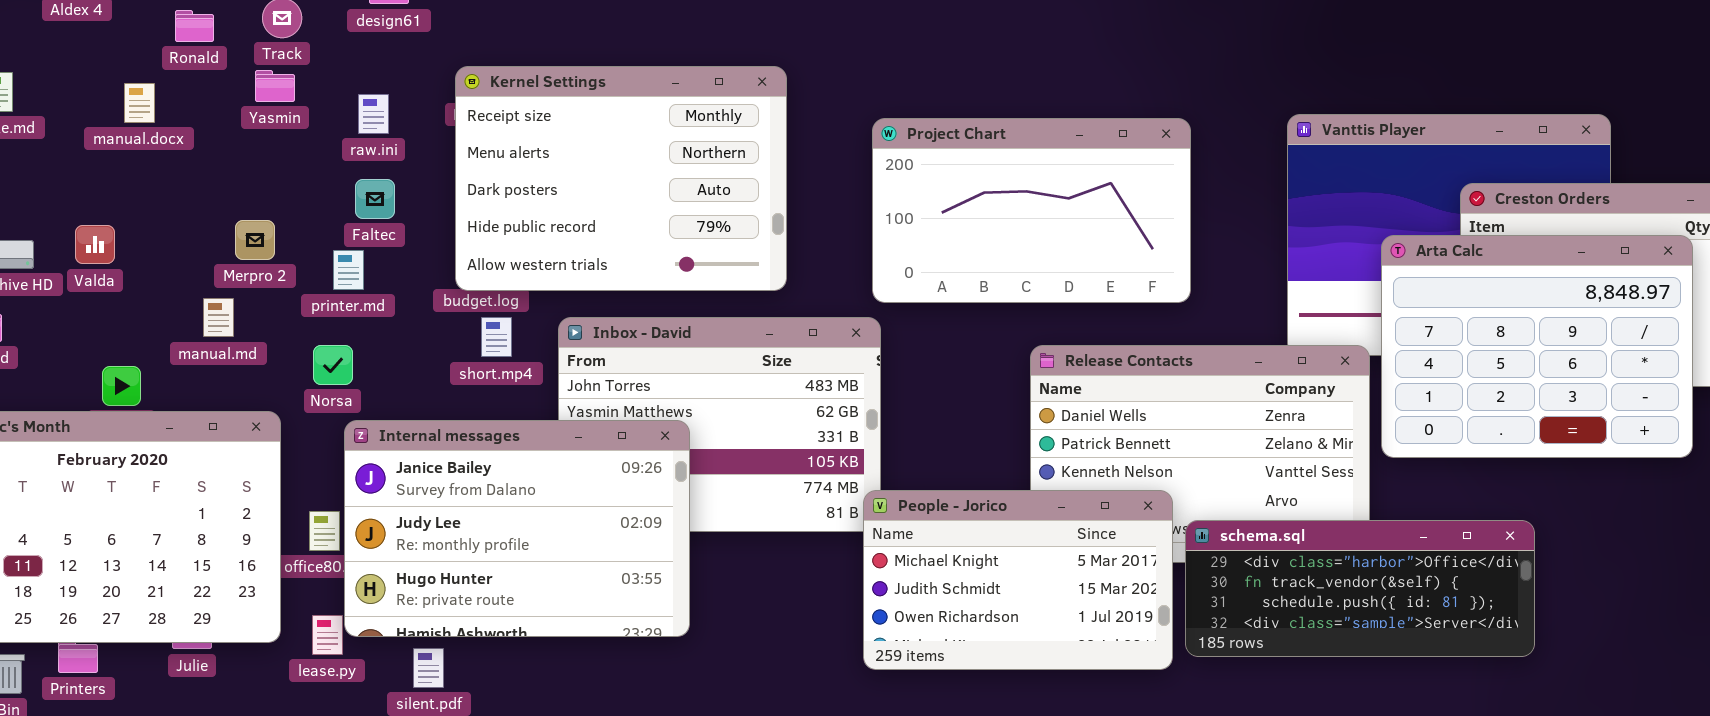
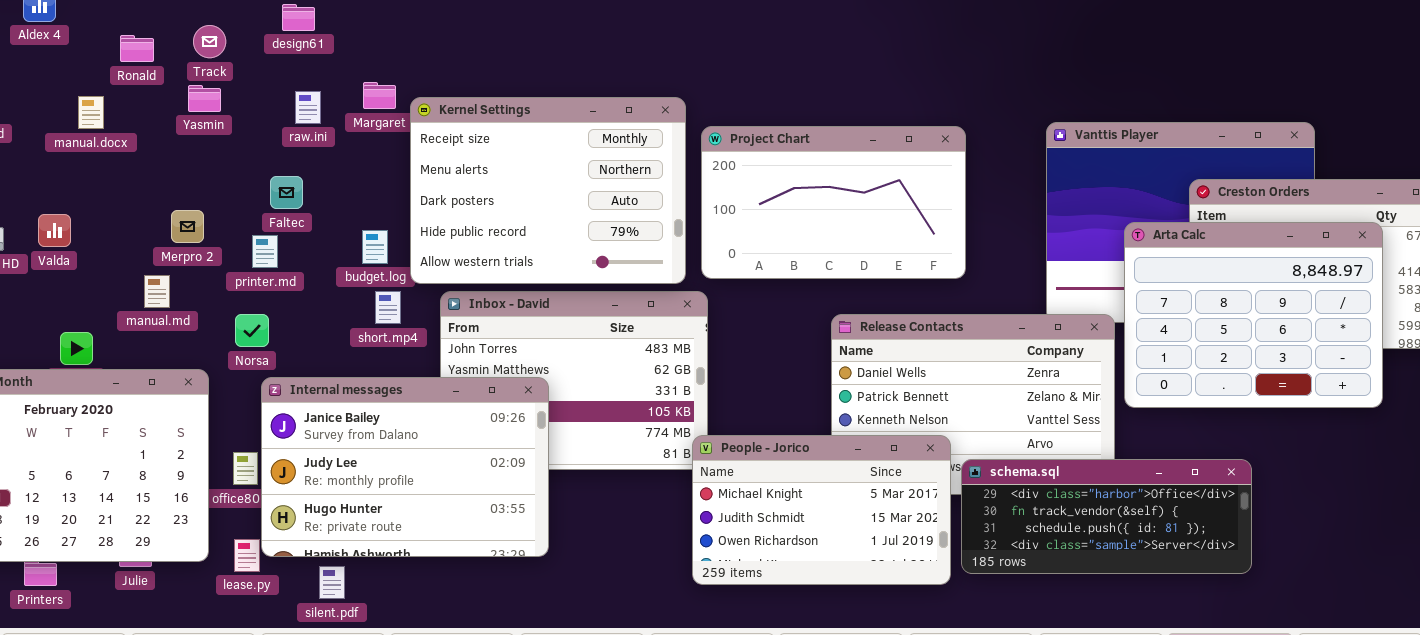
Kernel Settings: [455,66,787,291] -> [410,97,686,284], moved
raw.ini: [358,94,389,134] -> [295,91,321,124], moved

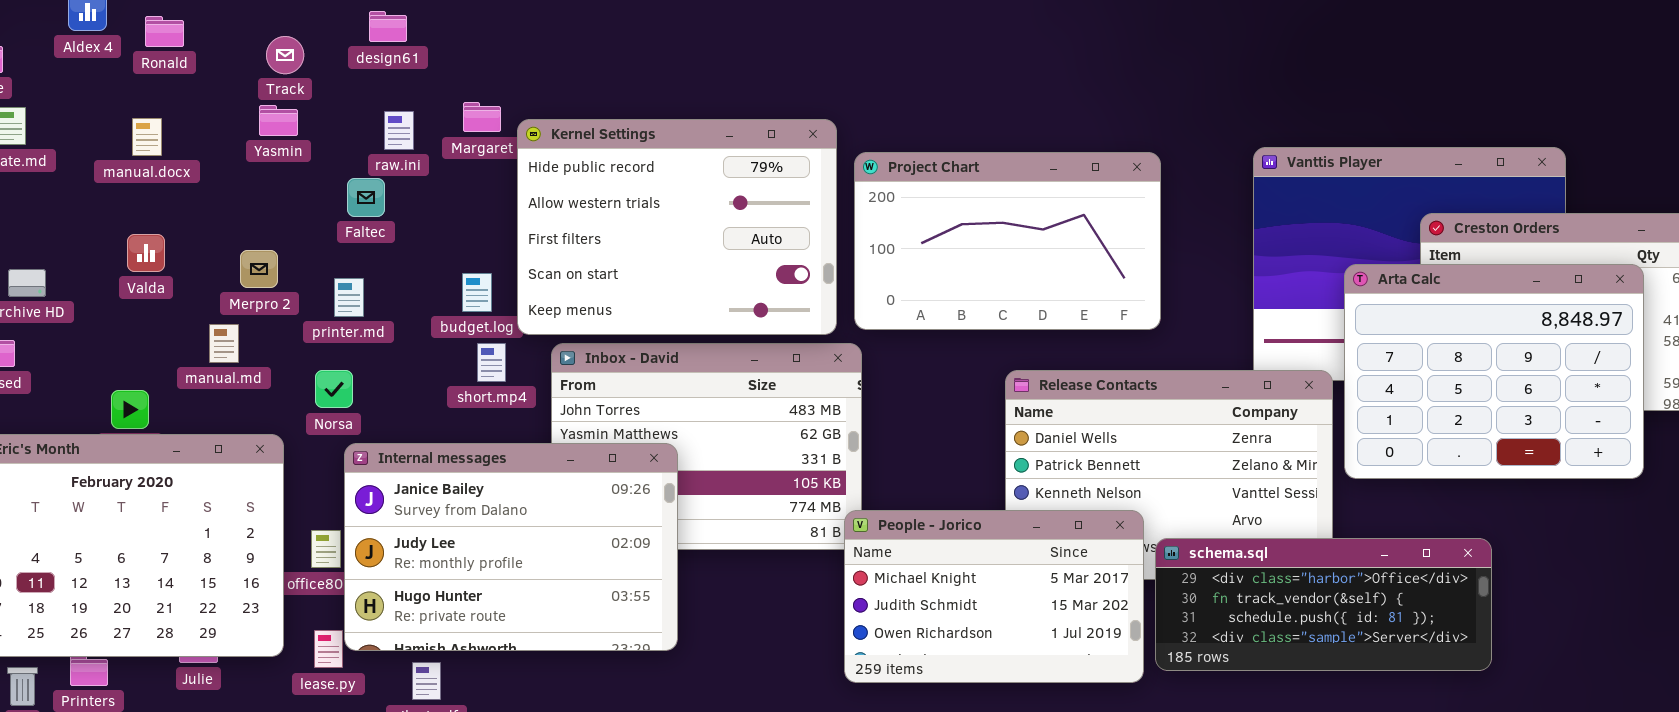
Ronald: [120,35,154,62] -> [145,16,184,47], moved
Kernel Settings: [410,97,686,284] -> [517,119,837,335], scrolled down 3 rows
Faltec: [270,176,303,209] -> [347,178,385,217], moved
Valda: [38,214,71,247] -> [127,234,165,272], moved

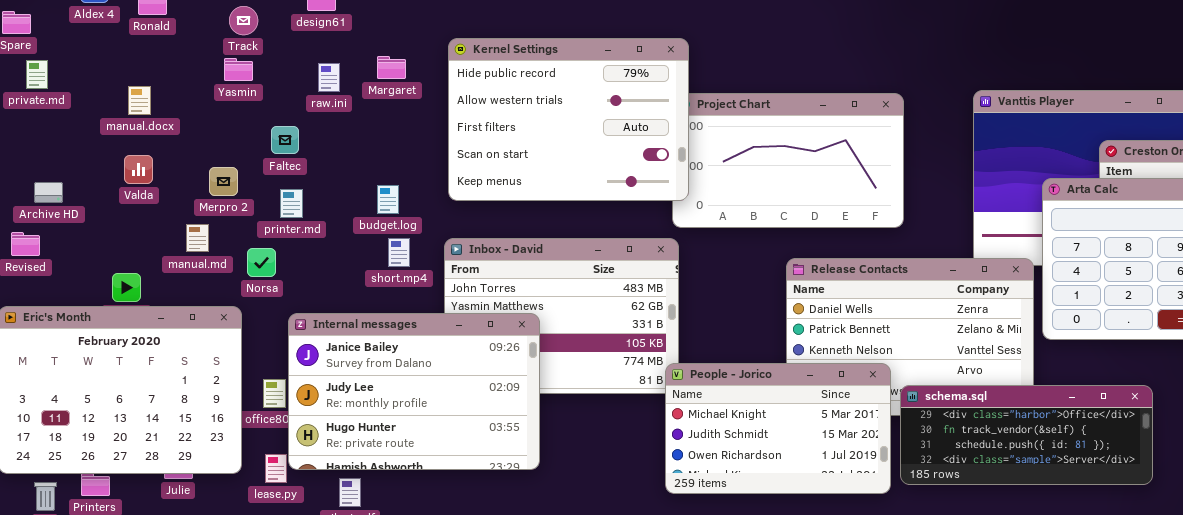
manual.docx: [132,118,162,156] -> [128,86,151,115], moved
Kernel Settings: [517,119,837,335] -> [448,38,689,201], moved
Faltec: [347,178,385,217] -> [271,126,299,154], moved
Norsa: [315,370,353,408] -> [247,248,276,277], moved

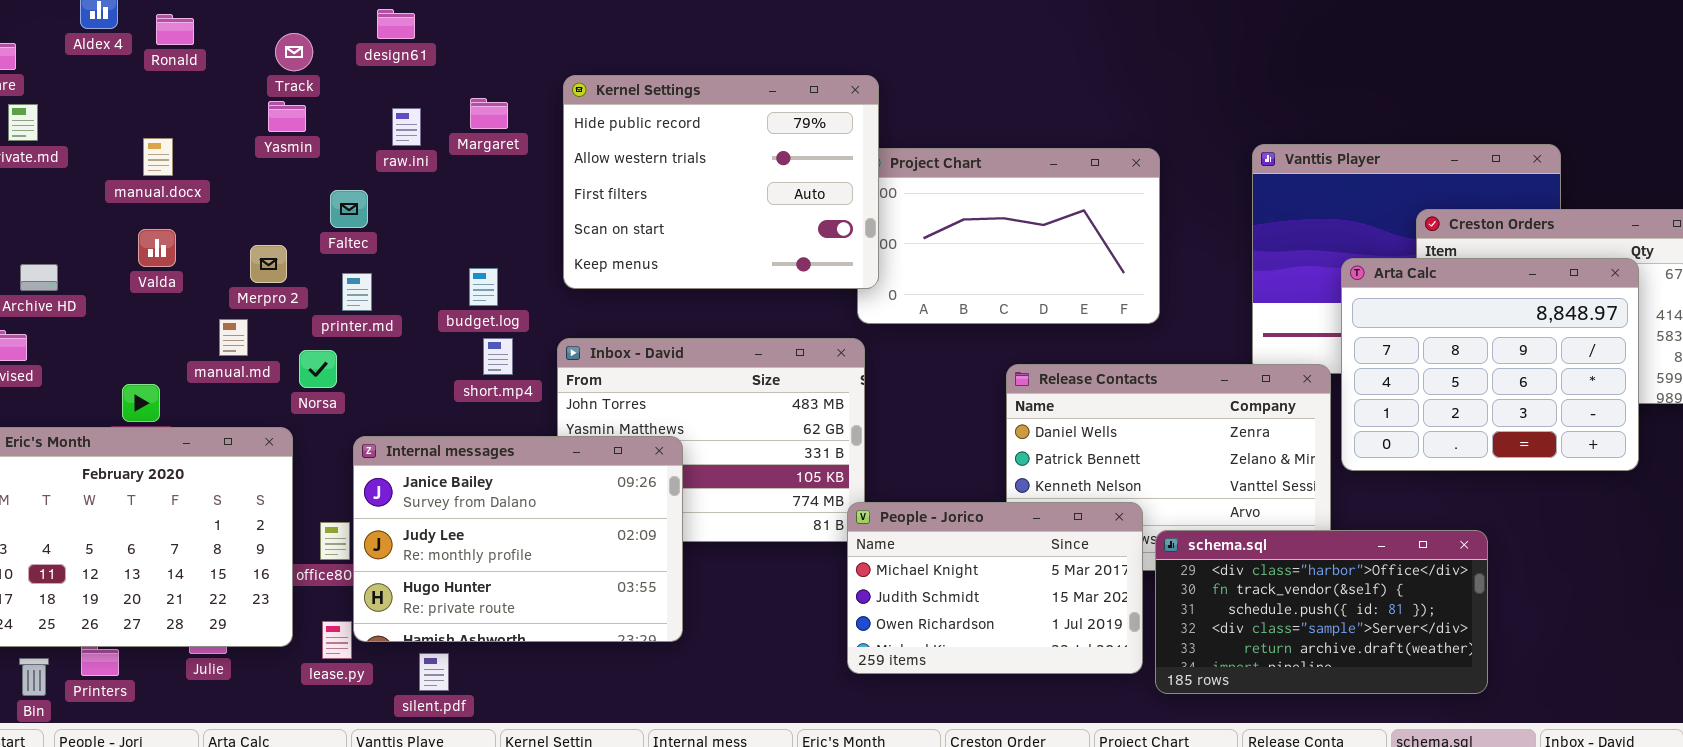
schema.sql: [900,385,1153,485] -> [1155,530,1488,694], resized

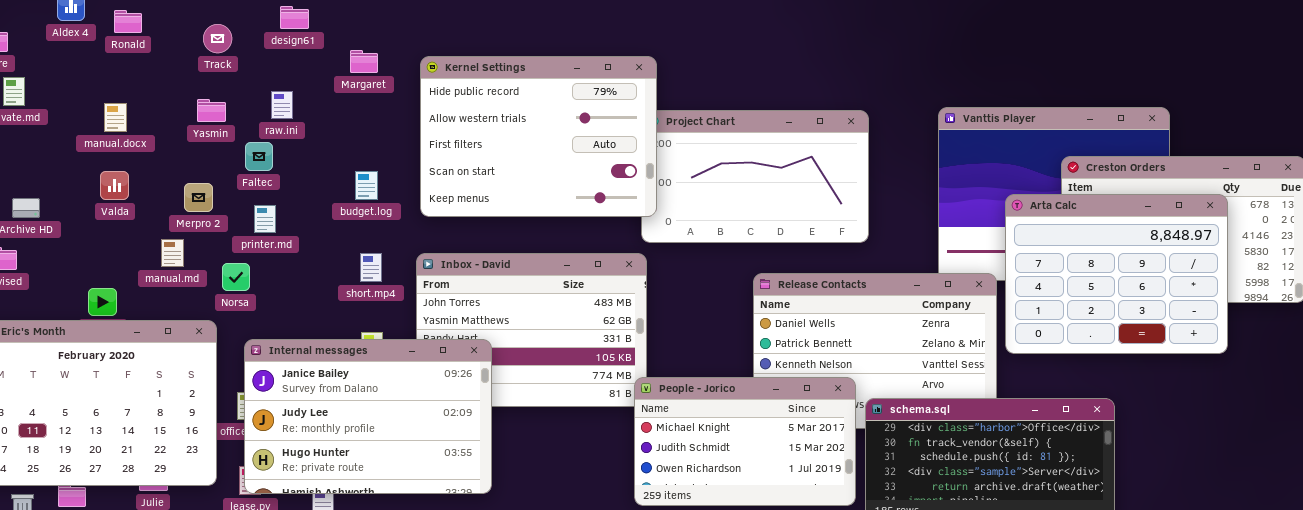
Margaret: [470,98,508,129] -> [350,50,378,73], moved
Yasmin: [268,101,306,132] -> [197,99,226,122], moved
raw.ini: [392,108,421,146] -> [271,91,293,119], moved
budget.log: [469,268,498,306] -> [355,171,378,200], moved
Internal messages: [353,436,683,642] -> [244,339,492,494], moved

